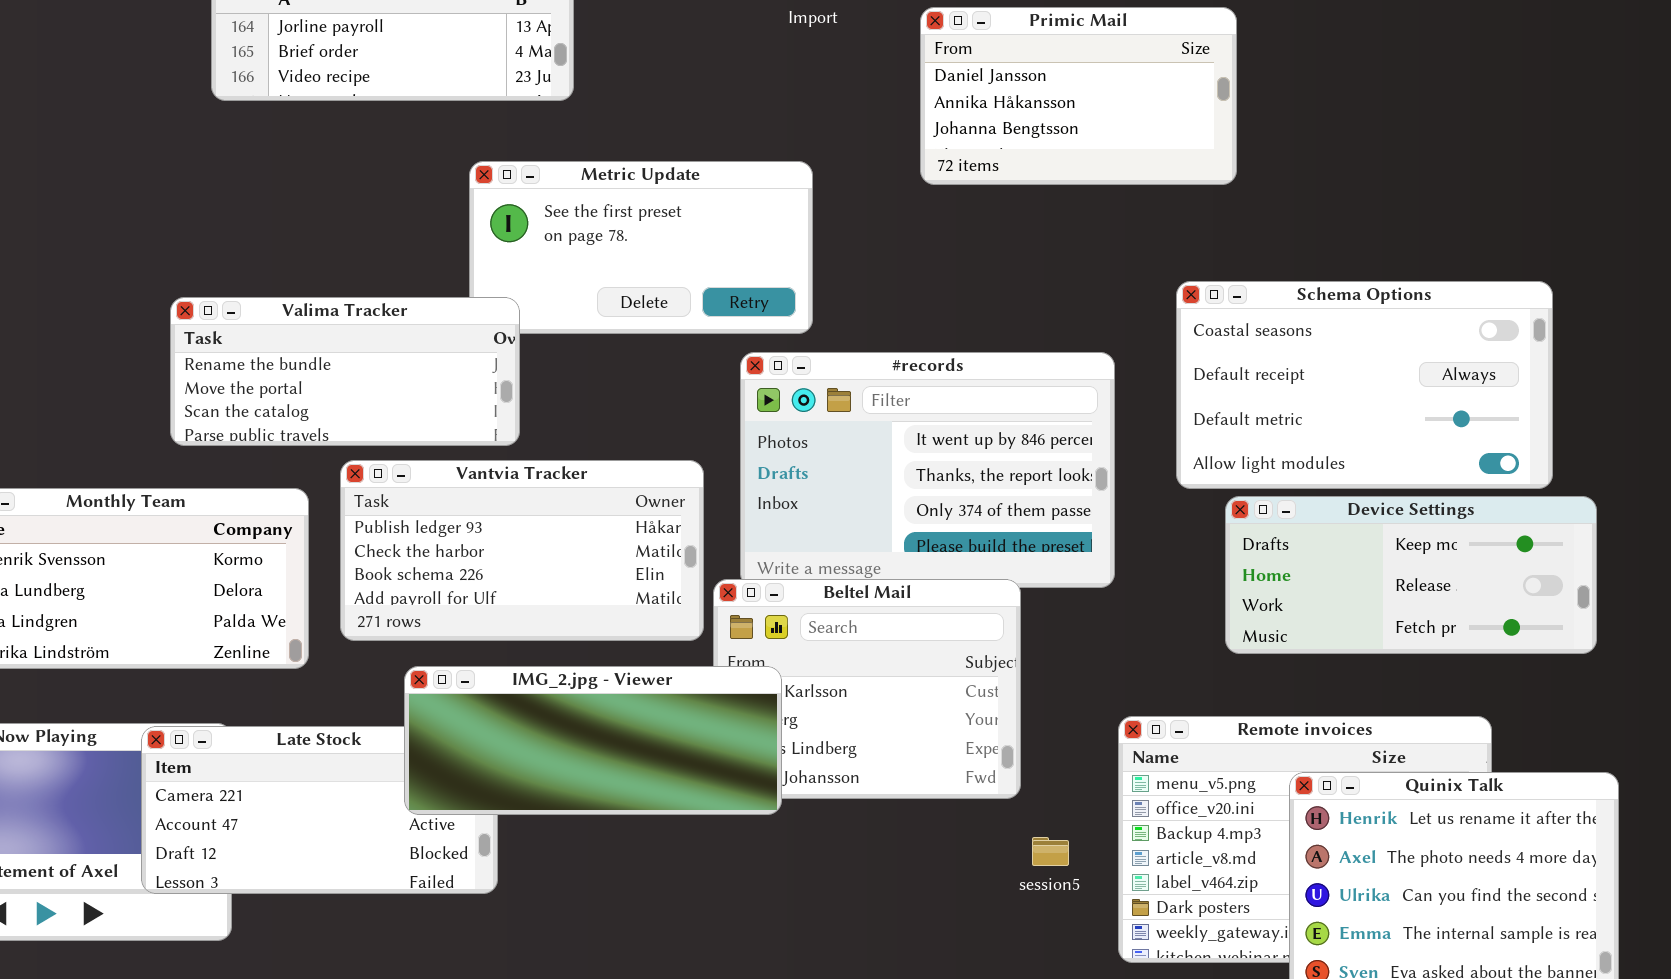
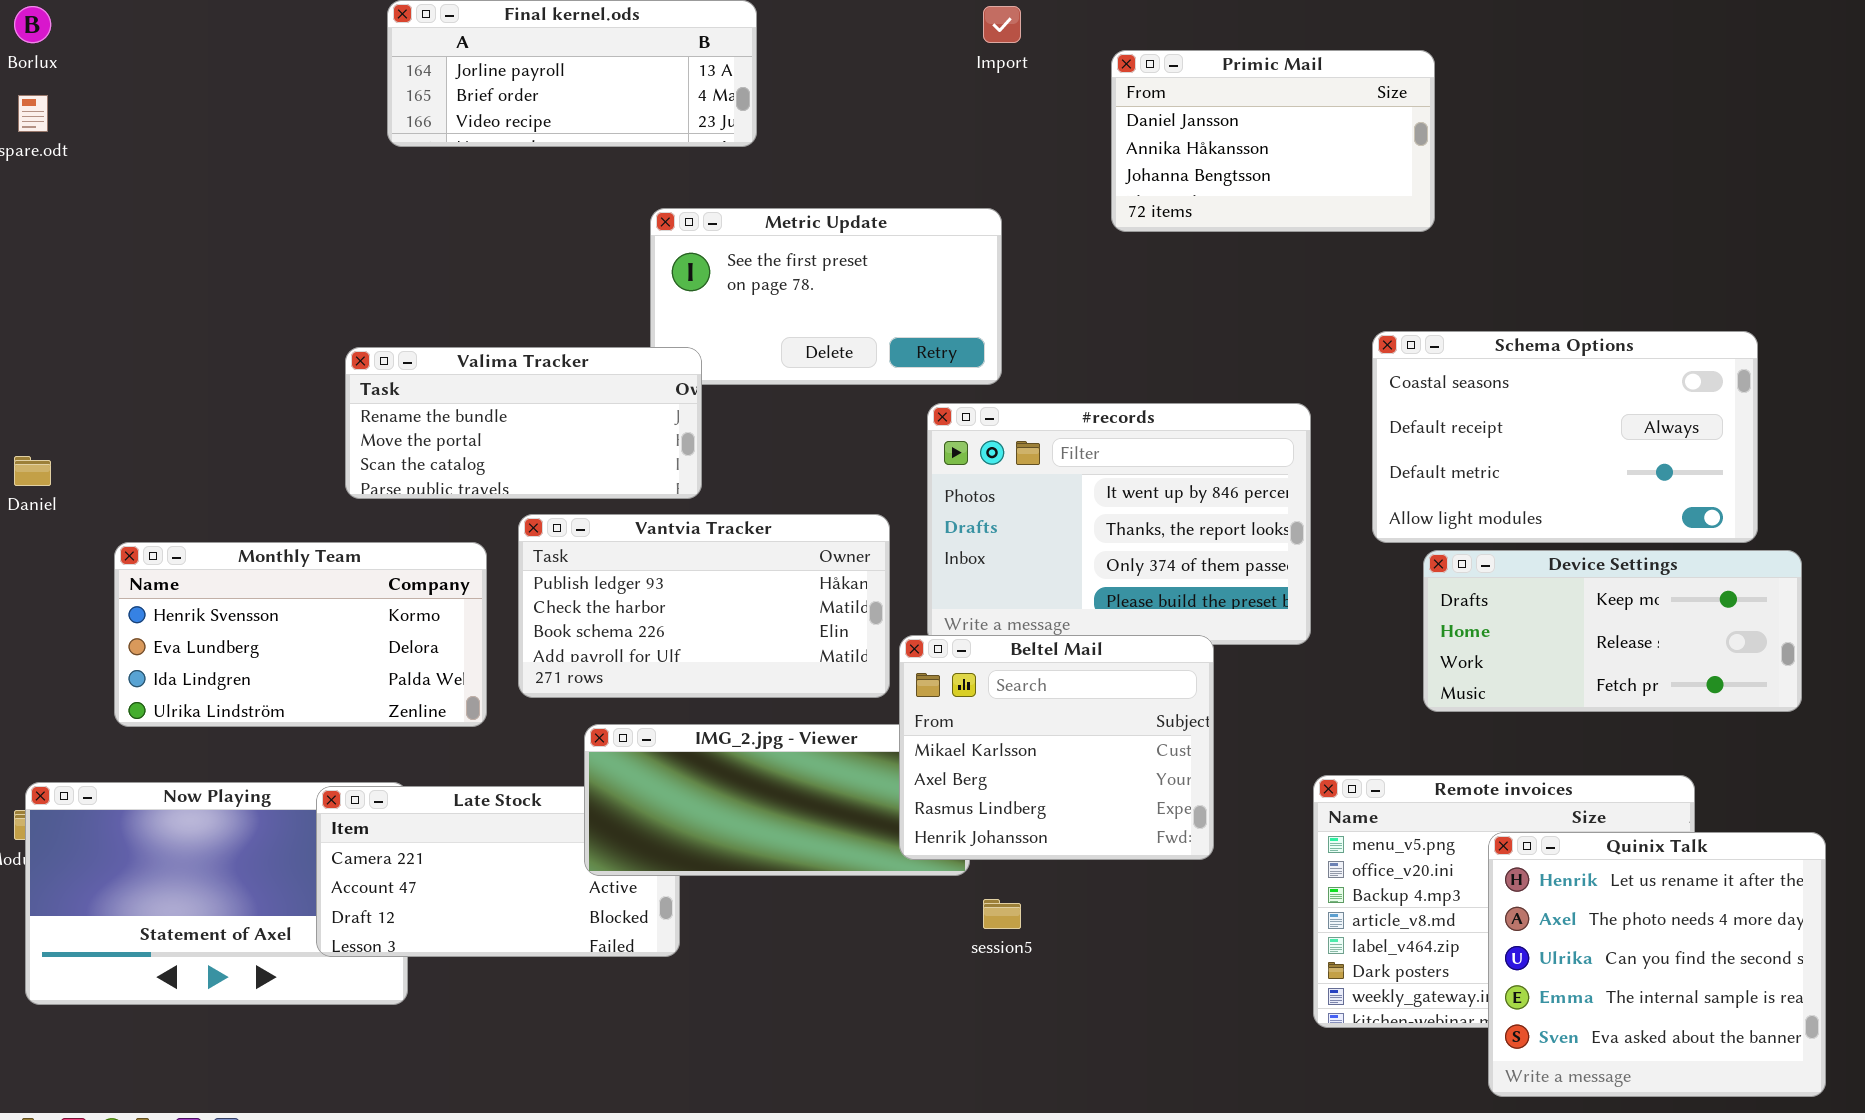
Beltel Mail: [713,579,1021,799] -> [899,635,1214,860], raised
session5: [1032,837,1069,866] -> [983,899,1021,929], moved

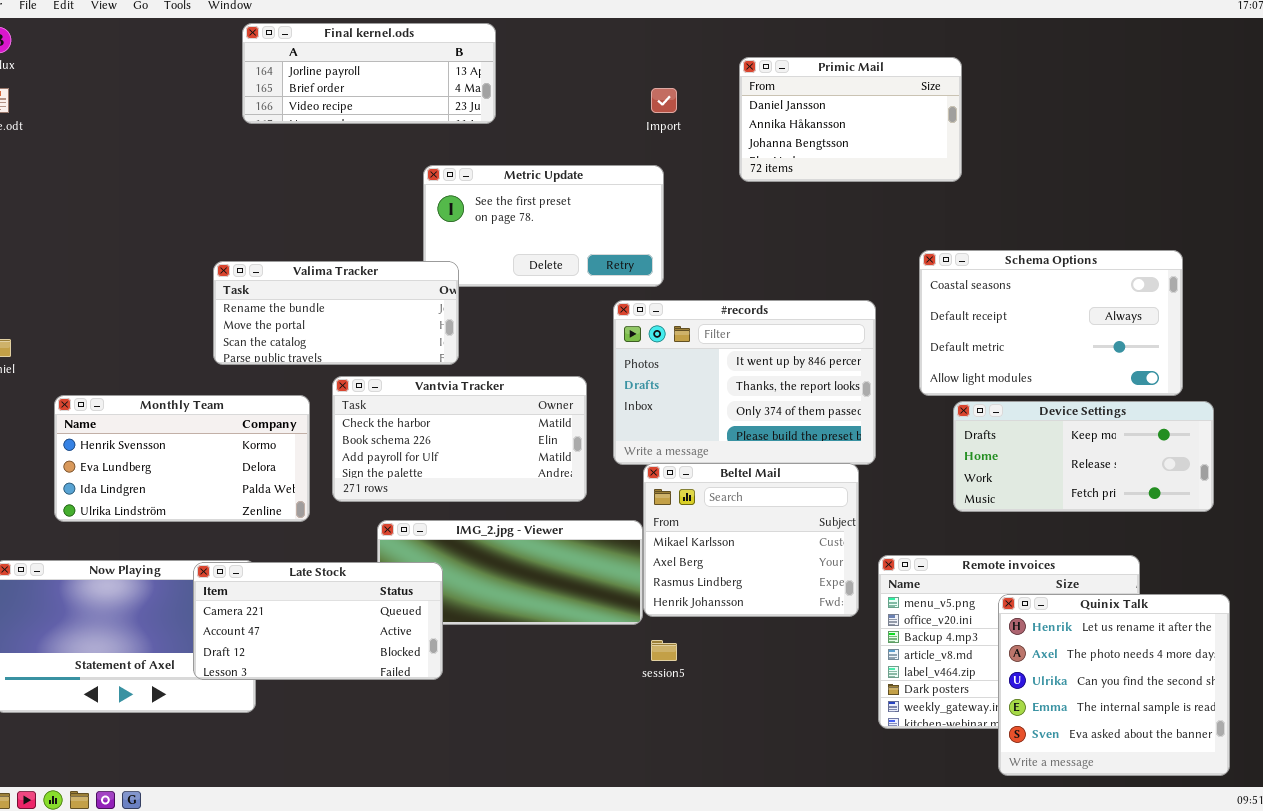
Import: [983,6,1021,43] -> [651,88,677,113], moved
Vantvia Tracker: [518,514,890,698] -> [332,376,587,502], scrolled down 1 row
Beltel Mail: [899,635,1214,860] -> [643,463,859,617], moved
Late Stock: [316,786,680,957] -> [193,562,443,680], raised

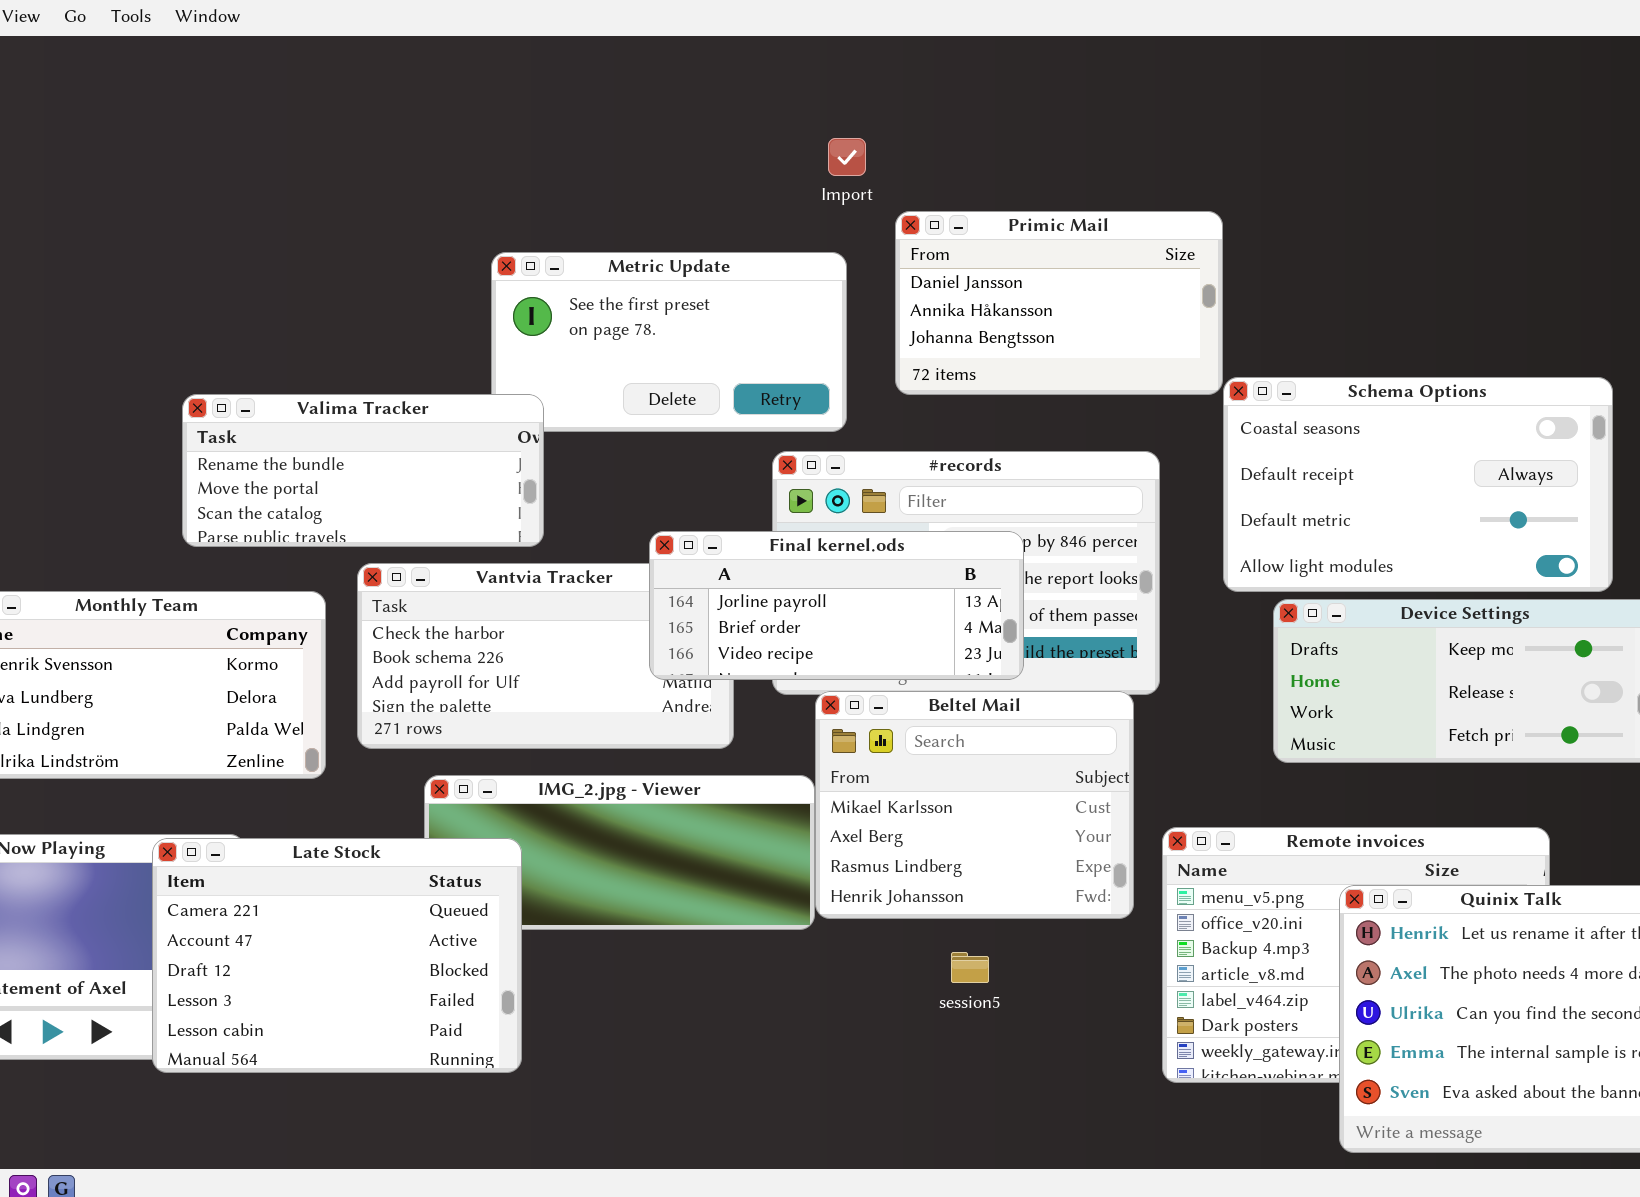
Final kernel.ods: [242,23,496,124] -> [649,531,1024,680], moved
Primic Mail: [739,57,962,182] -> [895,211,1223,395], moved
Late Stock: [193,562,443,680] -> [152,838,522,1073], resized
session5: [651,640,677,661] -> [951,952,989,983], moved

